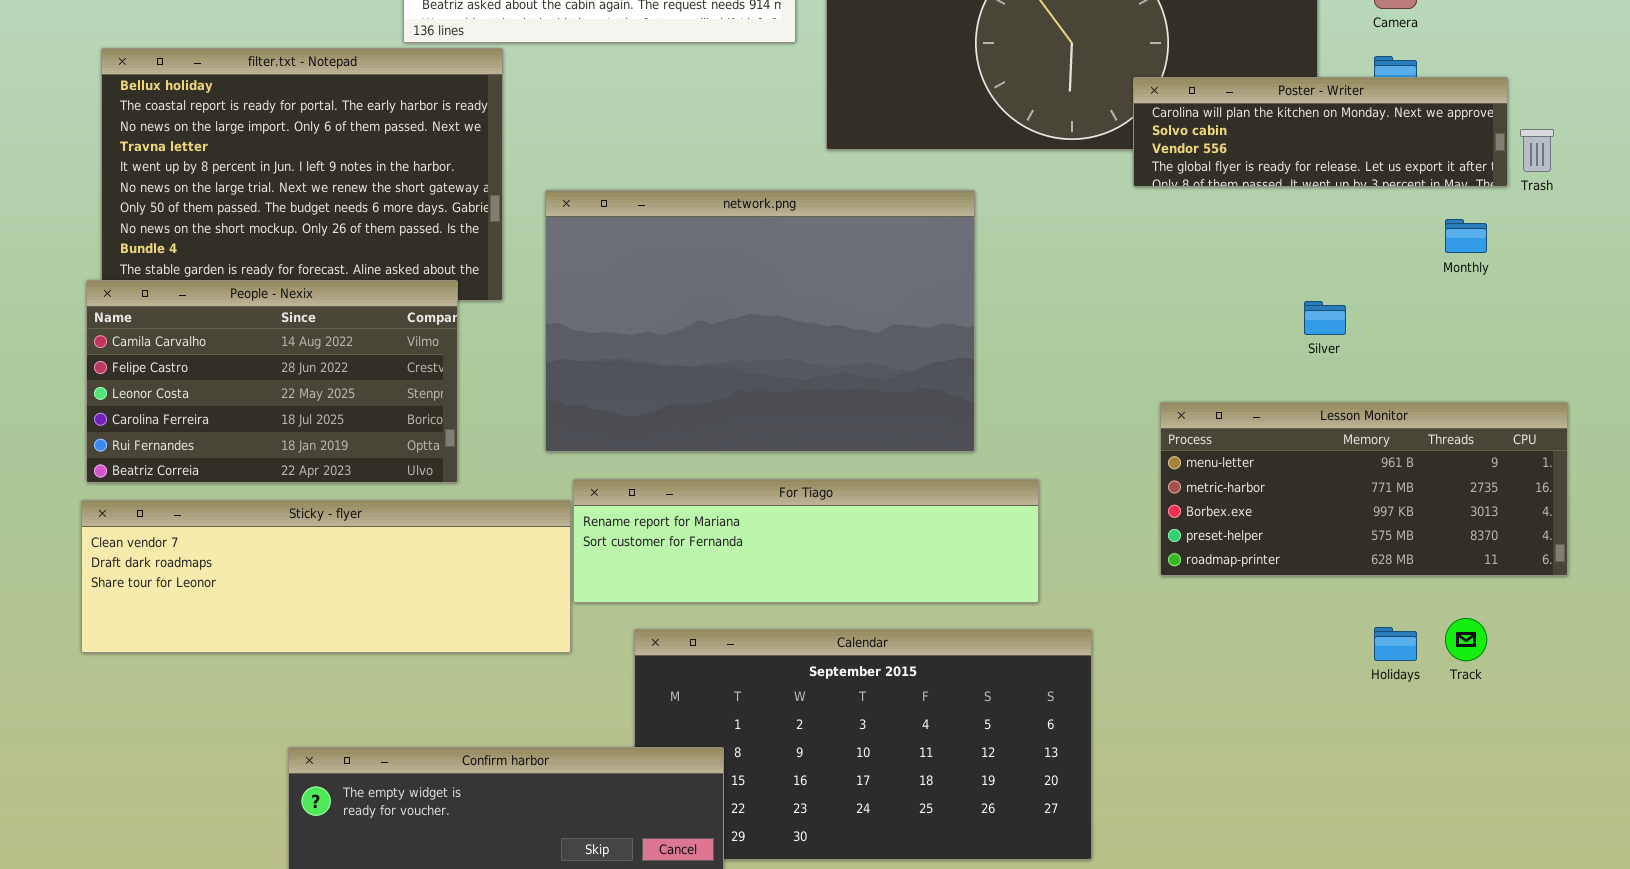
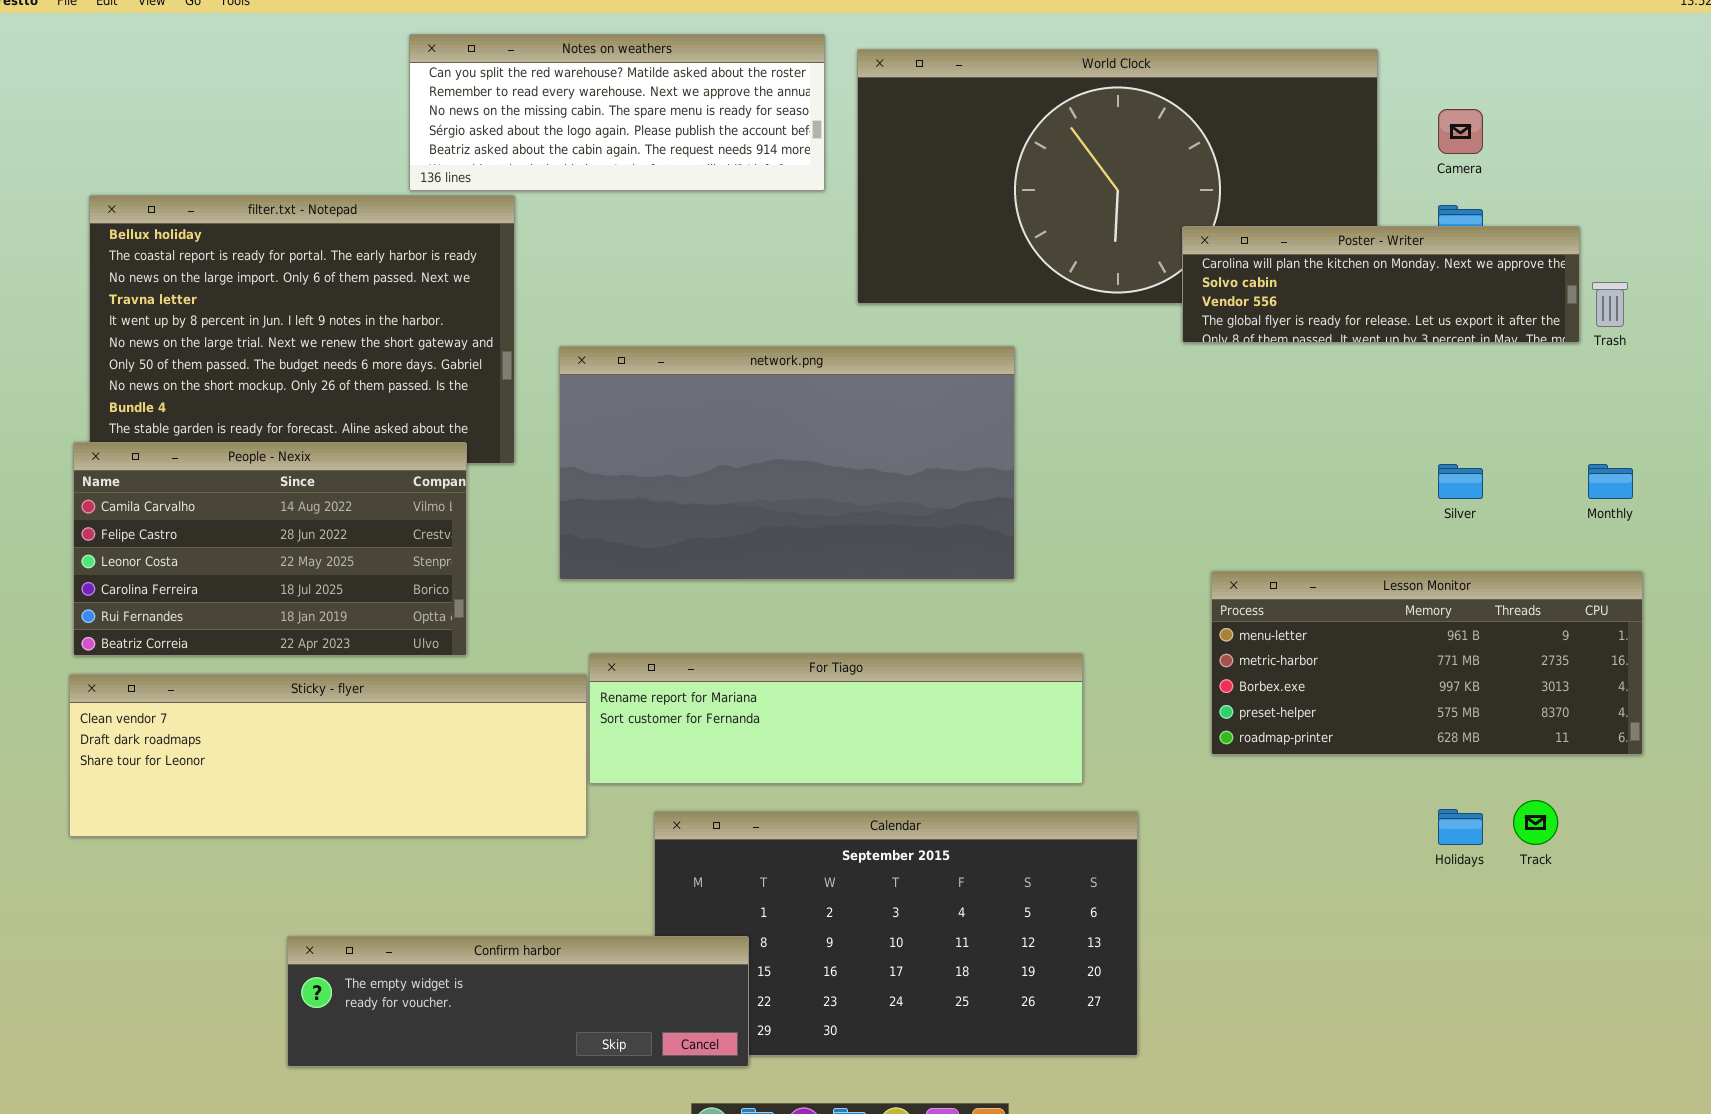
network.png: [545,190,975,452] -> [559,346,1015,580], resized
Monthly: [1445,219,1487,253] -> [1588,464,1633,499], moved
Silver: [1304,301,1346,335] -> [1438,464,1483,499], moved

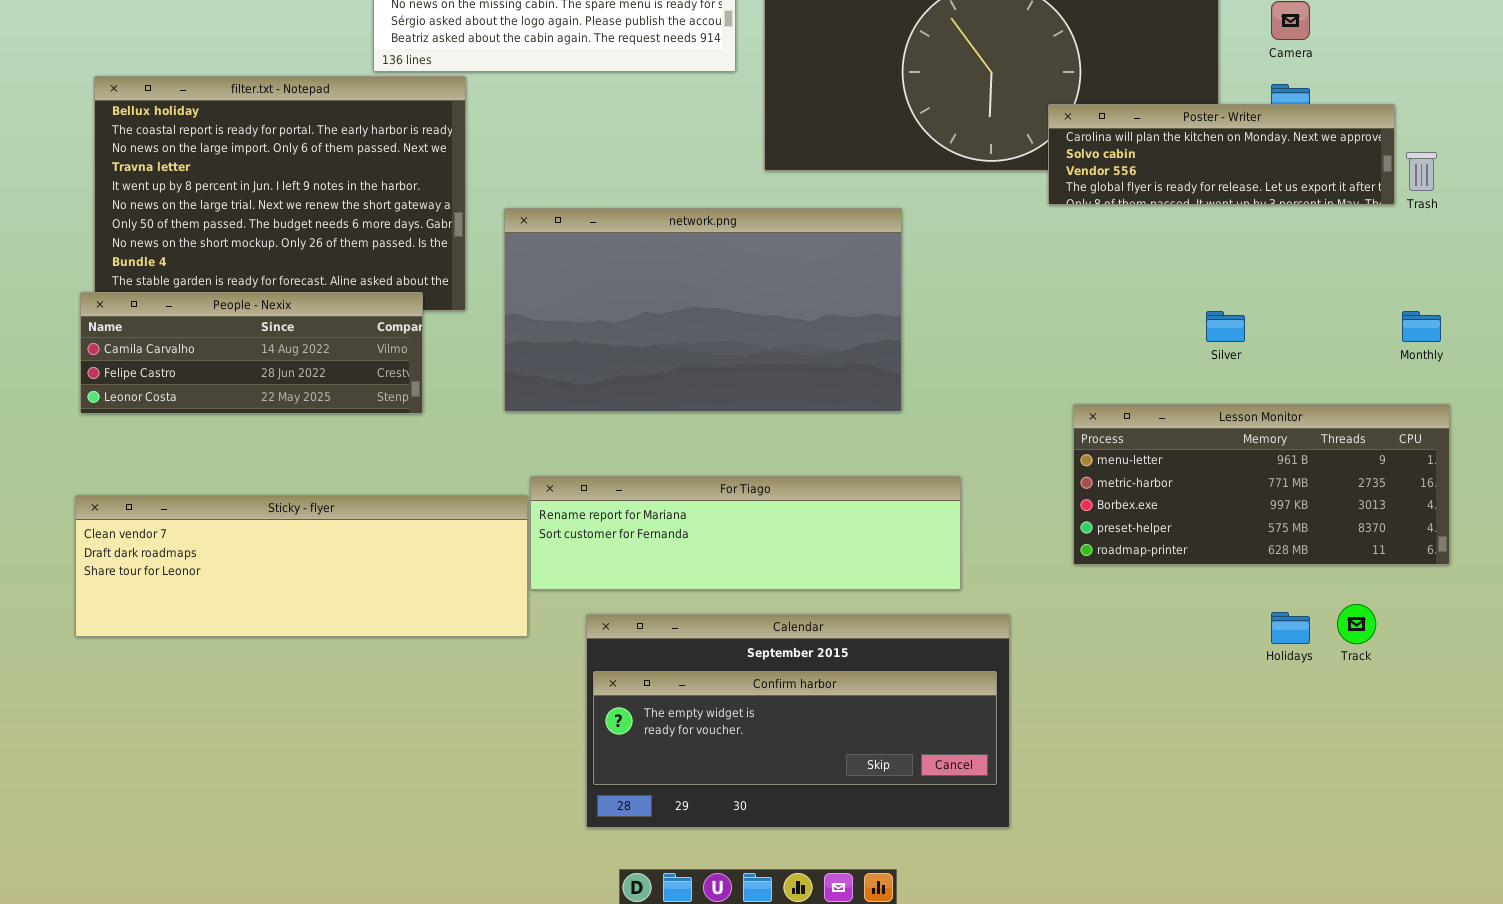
People - Nexix: [73,442,467,656] -> [80,292,423,414], resized
Silver: [1438,464,1483,499] -> [1206,311,1245,342], moved
Confirm harbor: [287,936,749,1067] -> [593,671,997,785], moved

